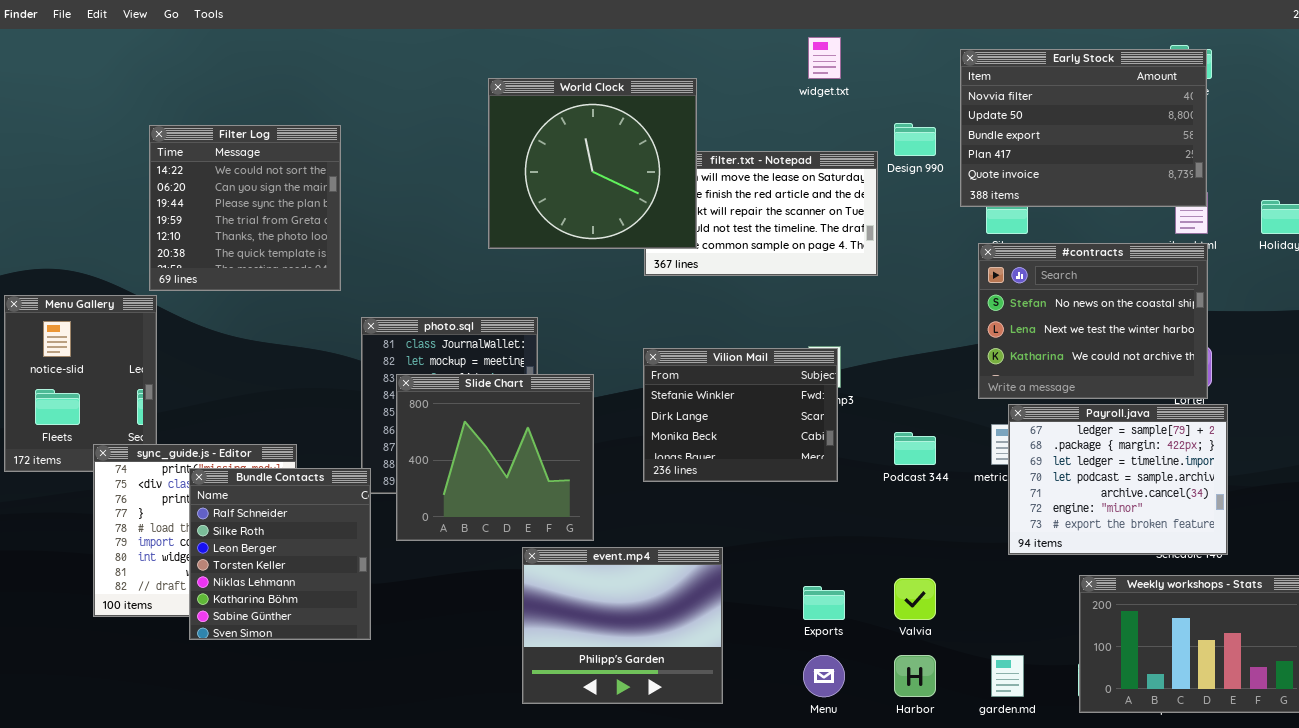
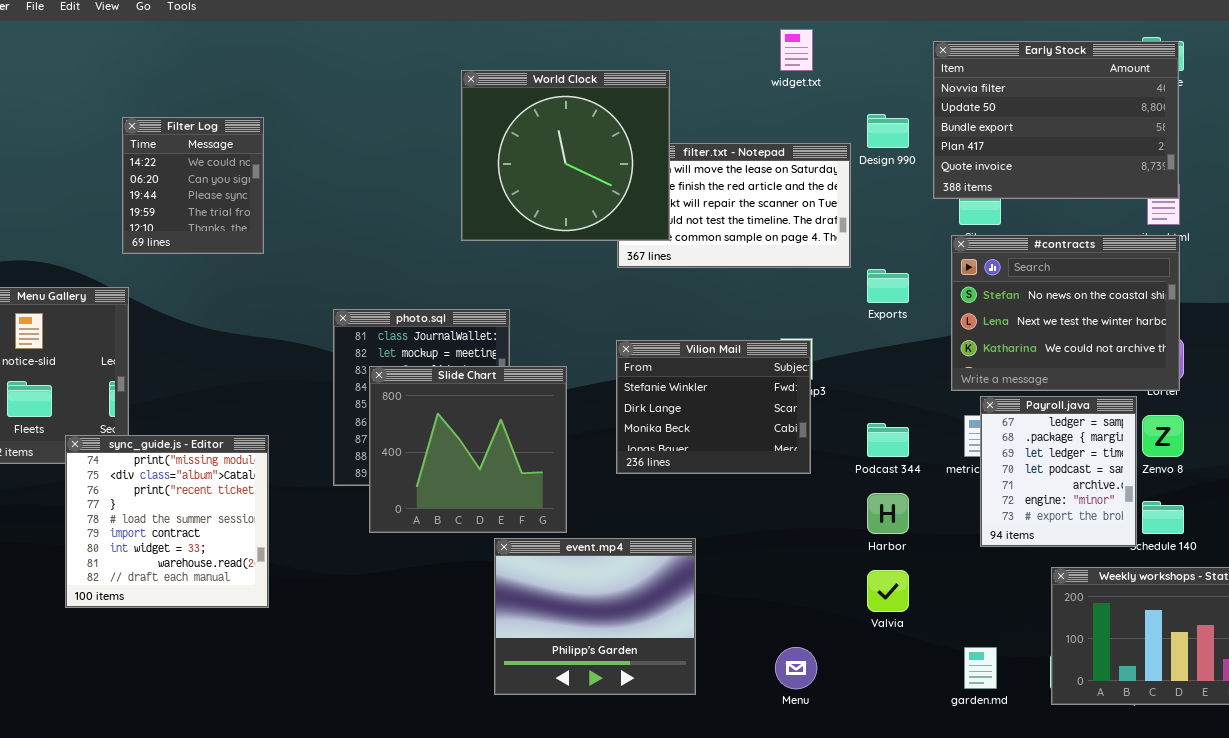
Filter Log: [149,125,341,291] -> [122,117,264,254], resized
Payroll.java: [1008,404,1228,555] -> [980,396,1137,547], resized
Bundle Contacts: [189,468,371,640] -> none, closed
Exports: [803,586,845,620] -> [867,269,909,303], moved
Harbor: [894,655,936,697] -> [867,493,909,534], moved

